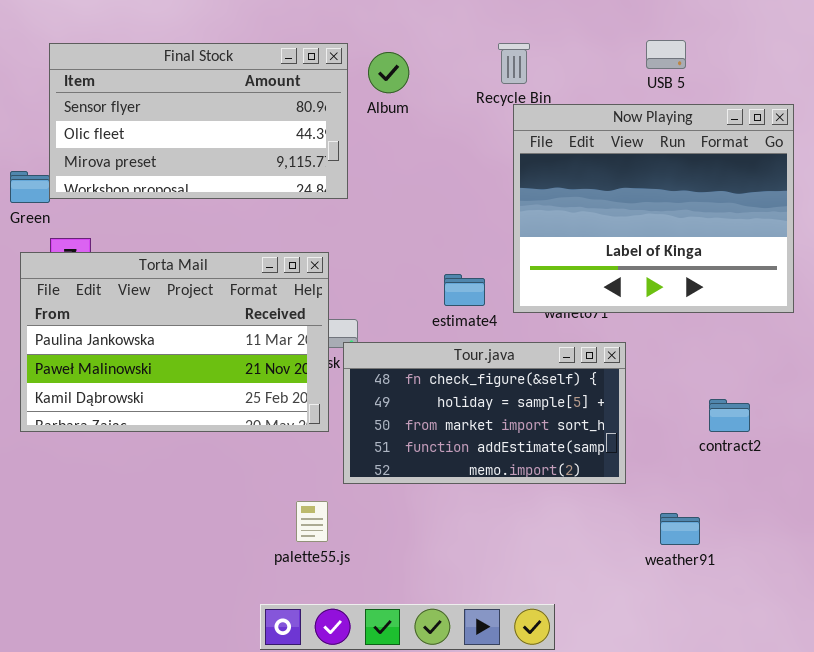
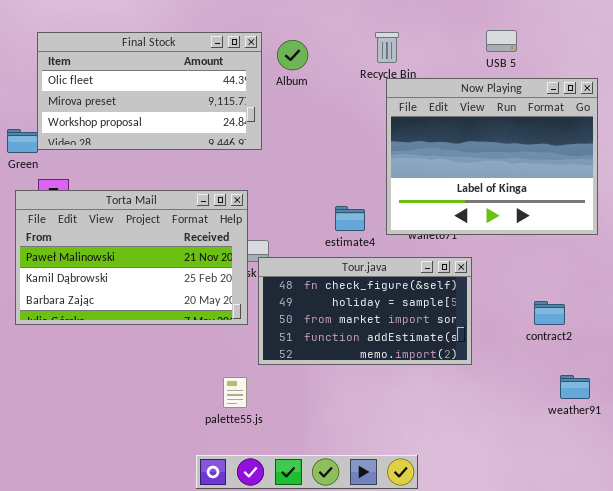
Final Stock: [49,43,348,199] -> [37,32,262,150], scrolled down 1 row
Torta Mail: [20,252,329,432] -> [15,190,248,325], scrolled down 1 row
weather91: [660,513,700,545] -> [560,375,590,399], moved

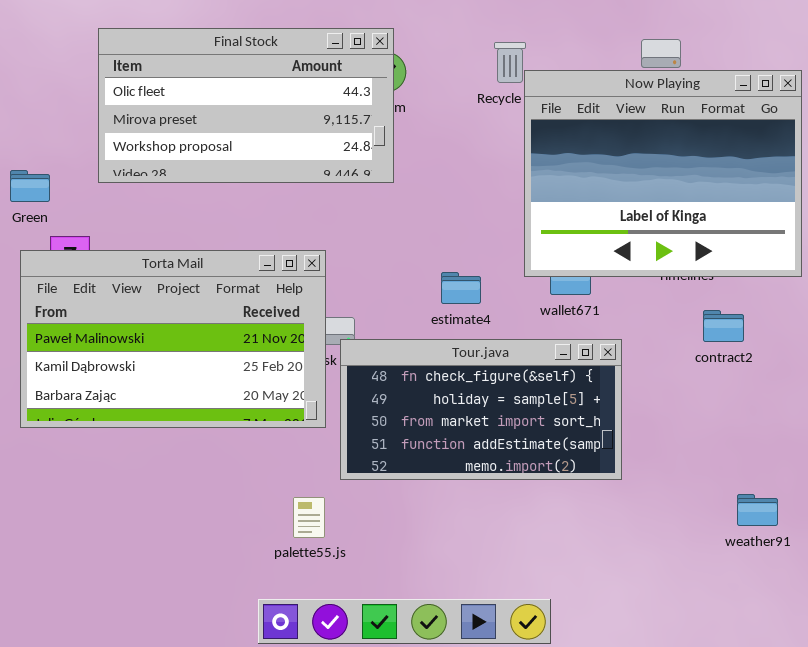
Final Stock: [37,32,262,150] -> [98,28,394,183], moved
Now Playing: [386,78,598,235] -> [524,70,802,277], moved
contract2: [534,301,565,325] -> [703,310,744,342], moved

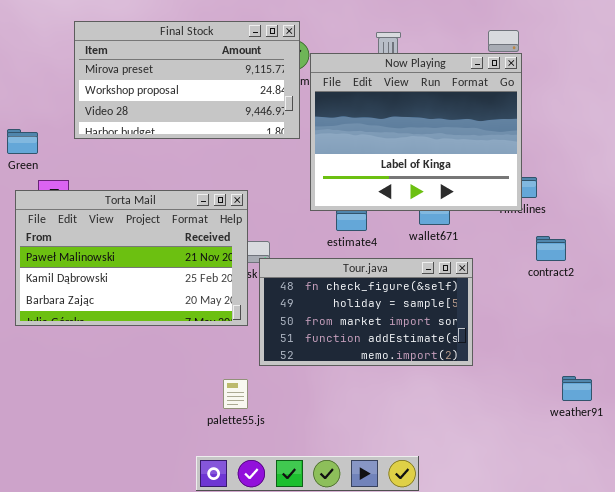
Final Stock: [98,28,394,183] -> [74,21,300,139], scrolled down 1 row
Now Playing: [524,70,802,277] -> [310,53,522,211], moved

